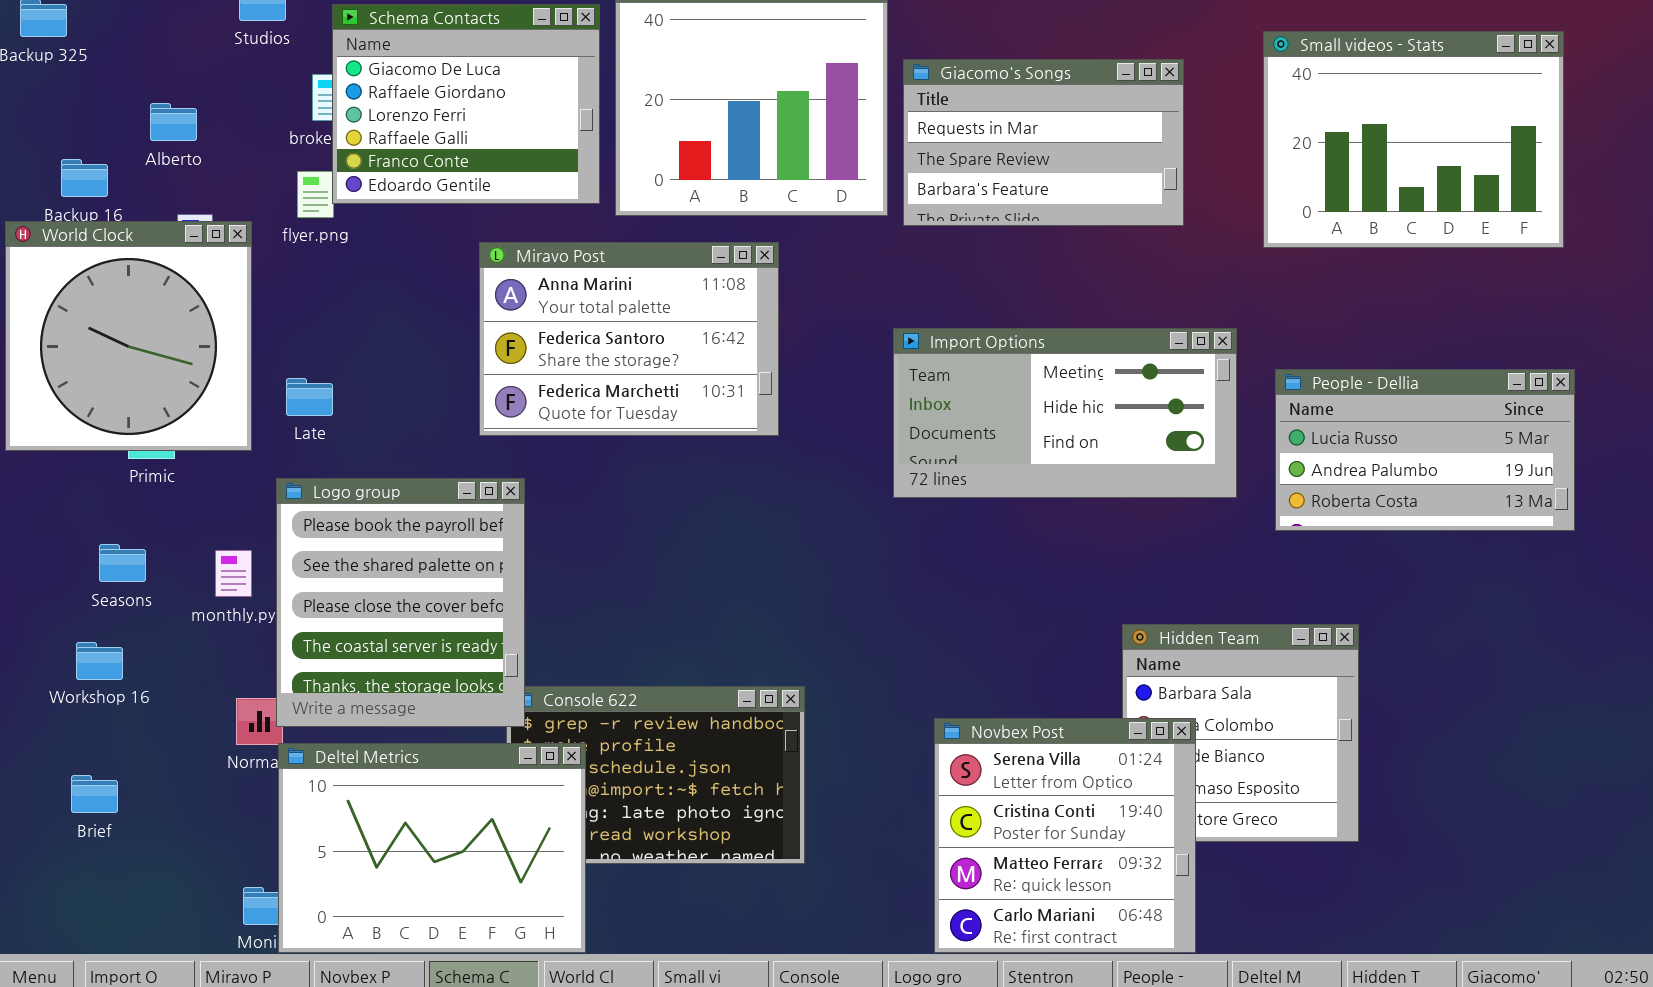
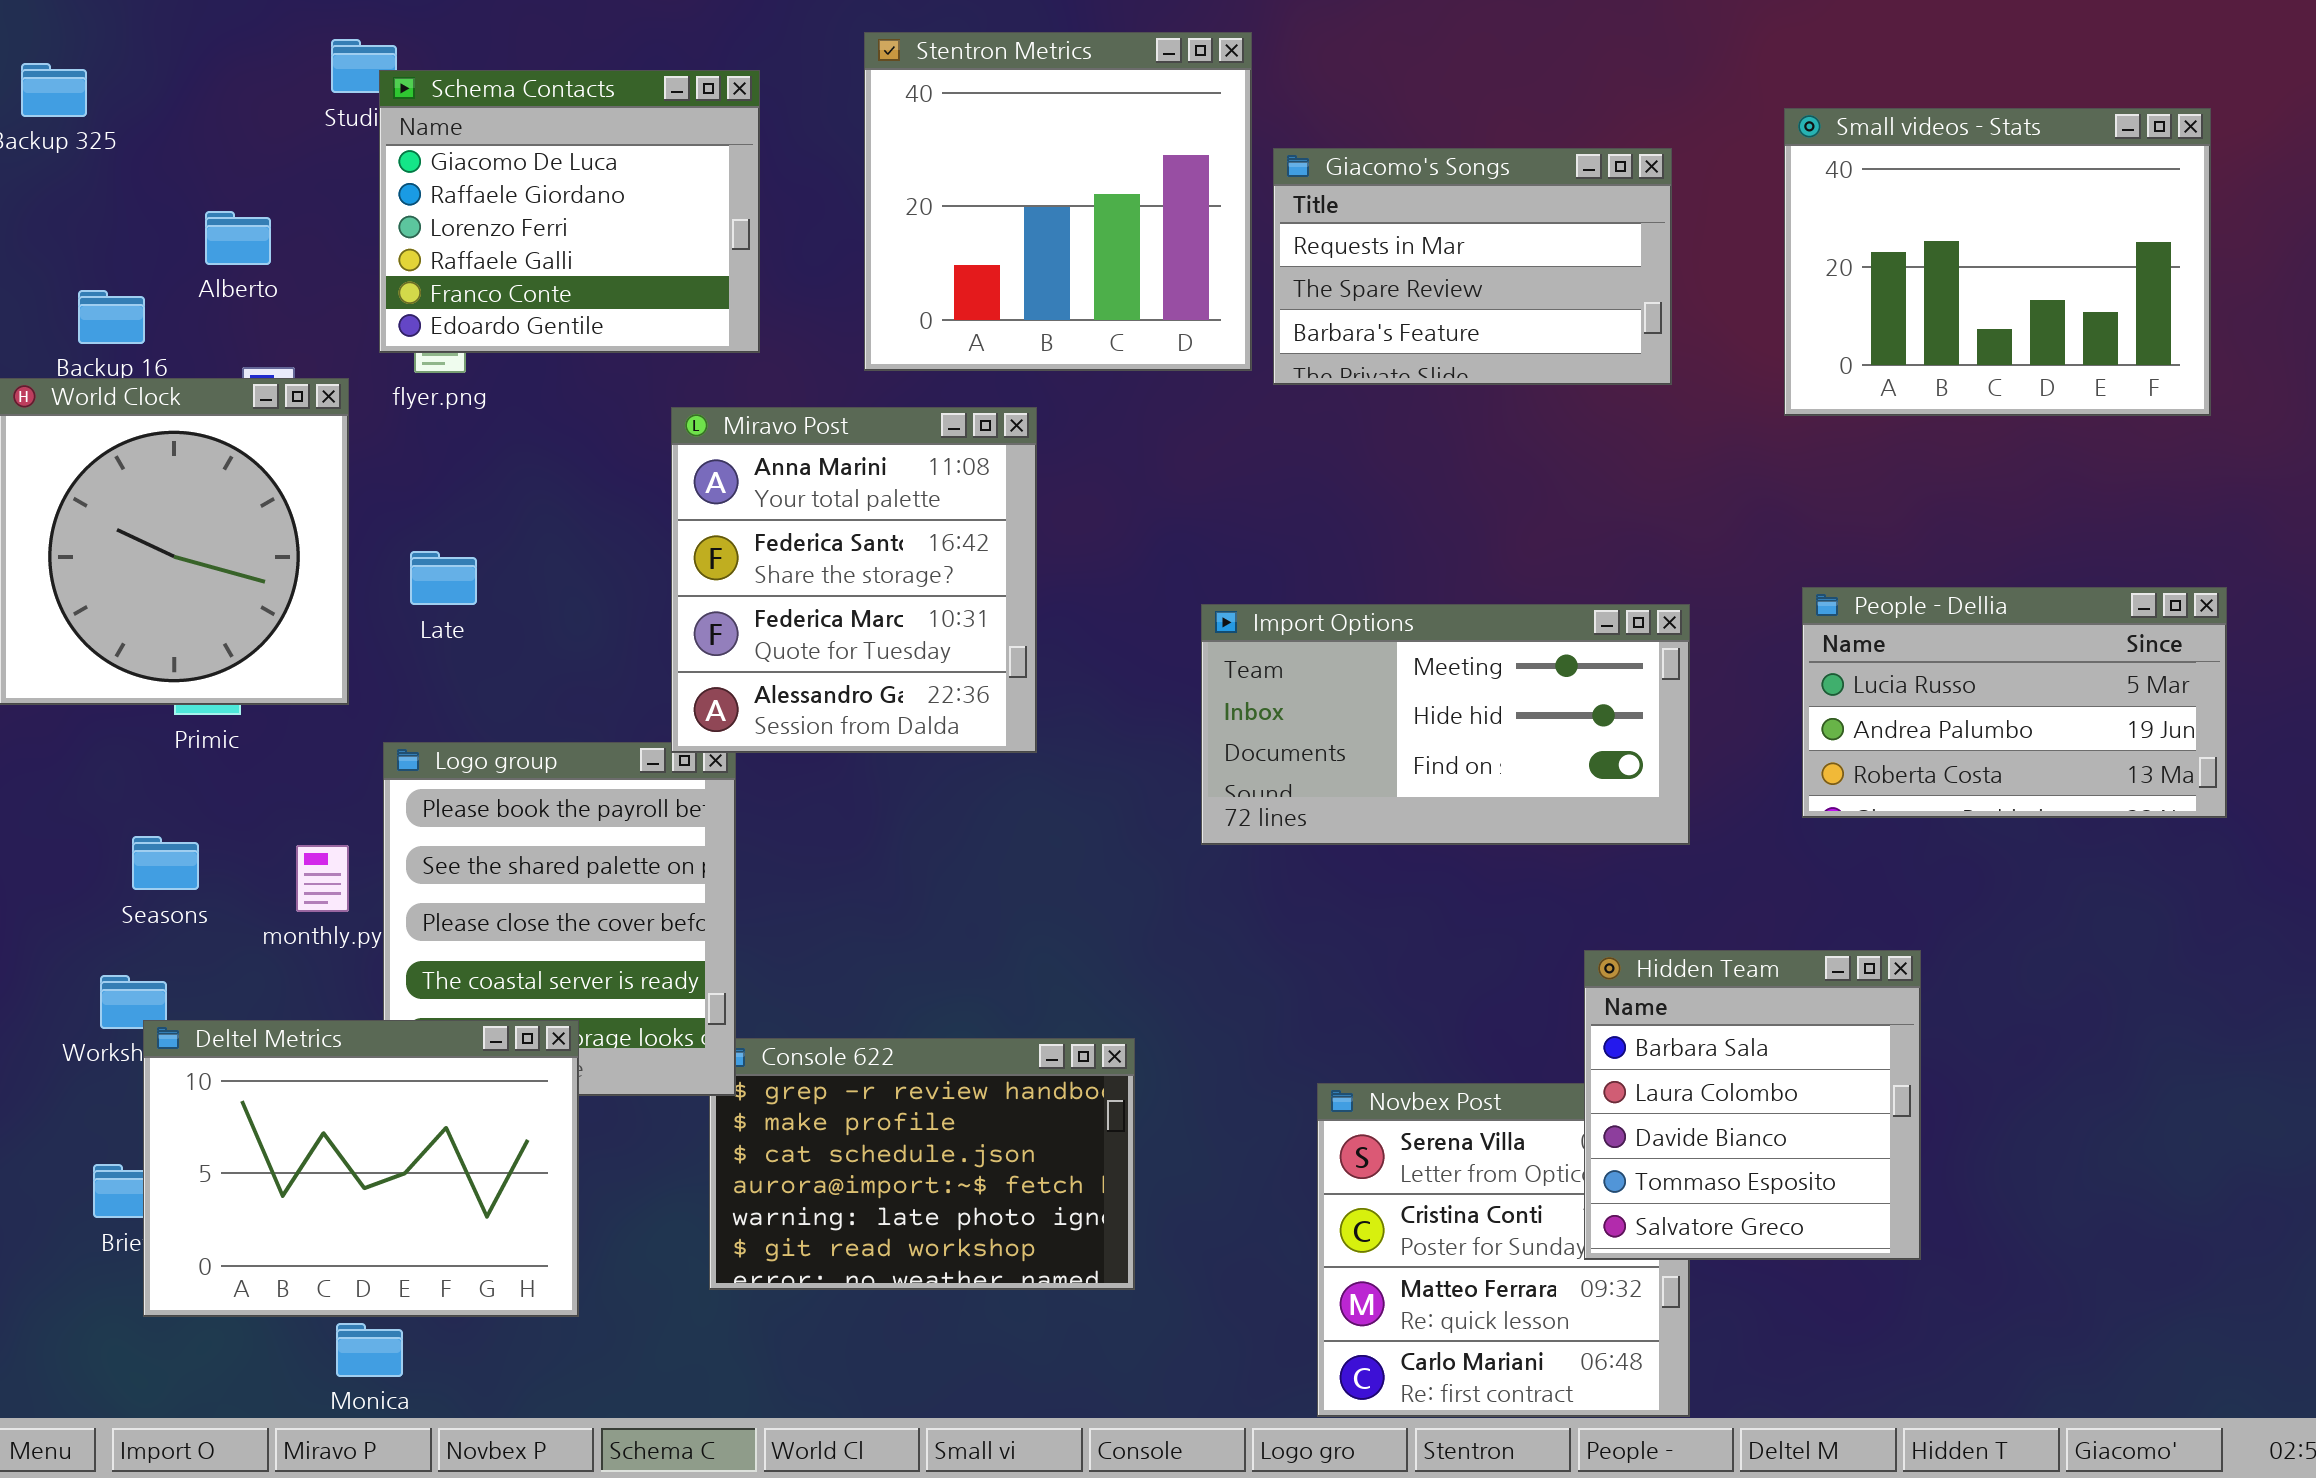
Schema Contacts: [332,4,600,204] -> [379,70,760,353], moved
Miravo Post: [479,242,779,436] -> [671,407,1037,753], resized
Import Options: [893,328,1237,498] -> [1201,604,1690,845], moved
Late: [286,378,333,416] -> [410,551,477,605], moved
Hidden Team: [1122,624,1359,842] -> [1584,950,1921,1260], raised
Deltel Metrics: [278,743,586,953] -> [143,1020,579,1317], moved

